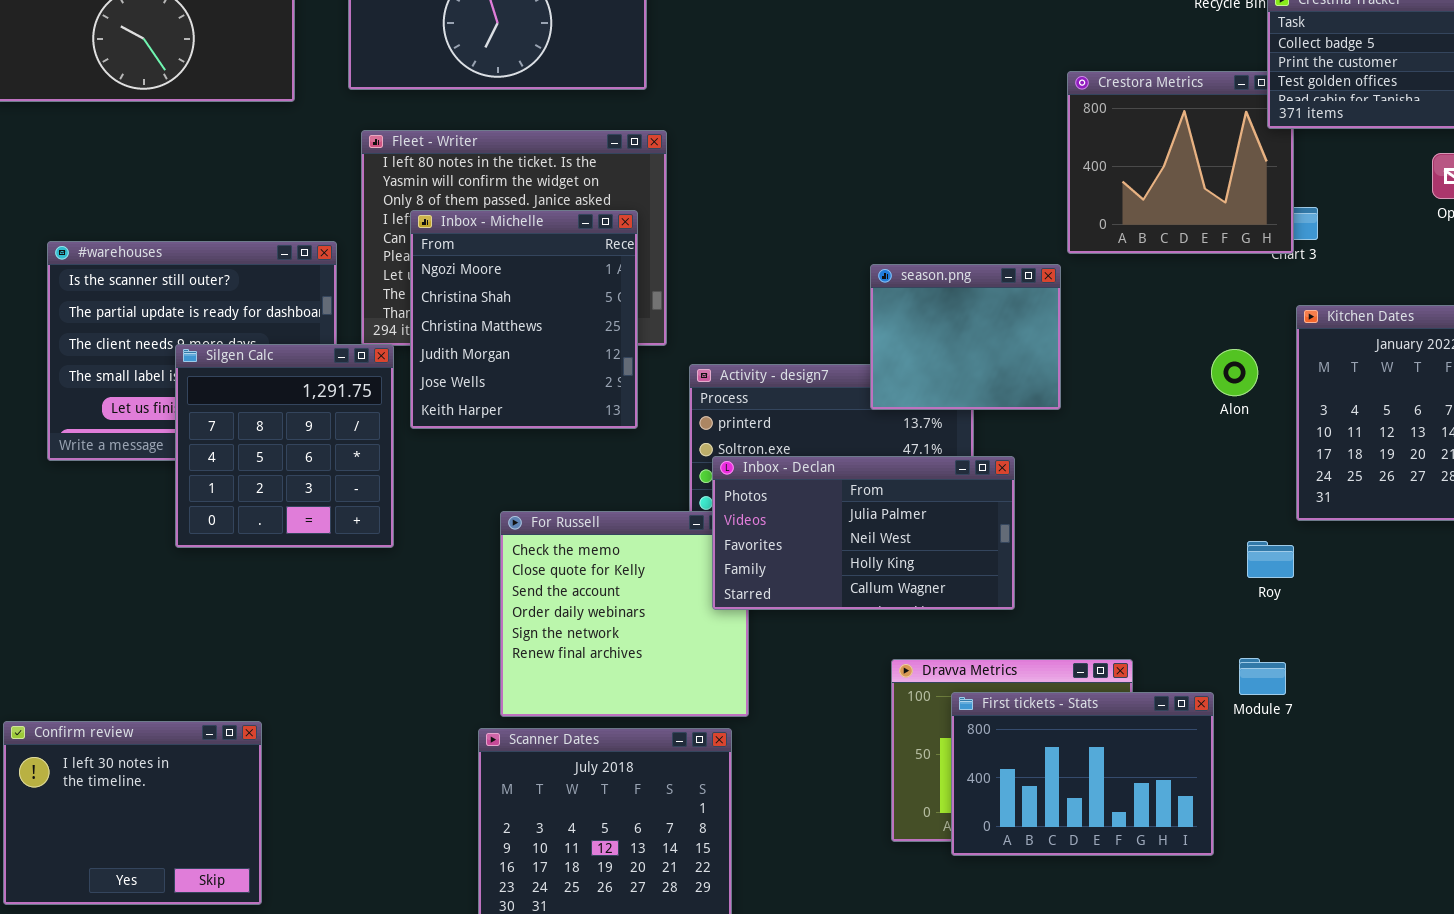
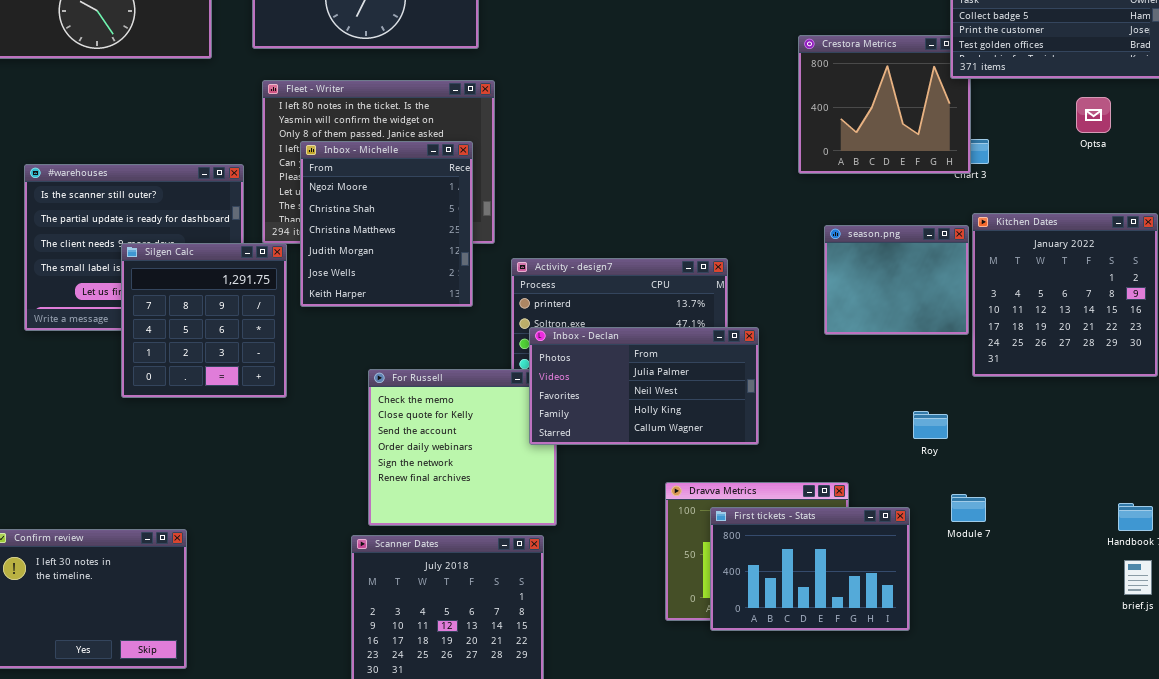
season.png: [870,264,1061,410] -> [824,225,969,335], moved
Roy: [1247,541,1294,578] -> [913,411,948,439], moved
Module 7: [1239,658,1286,695] -> [951,494,986,522], moved

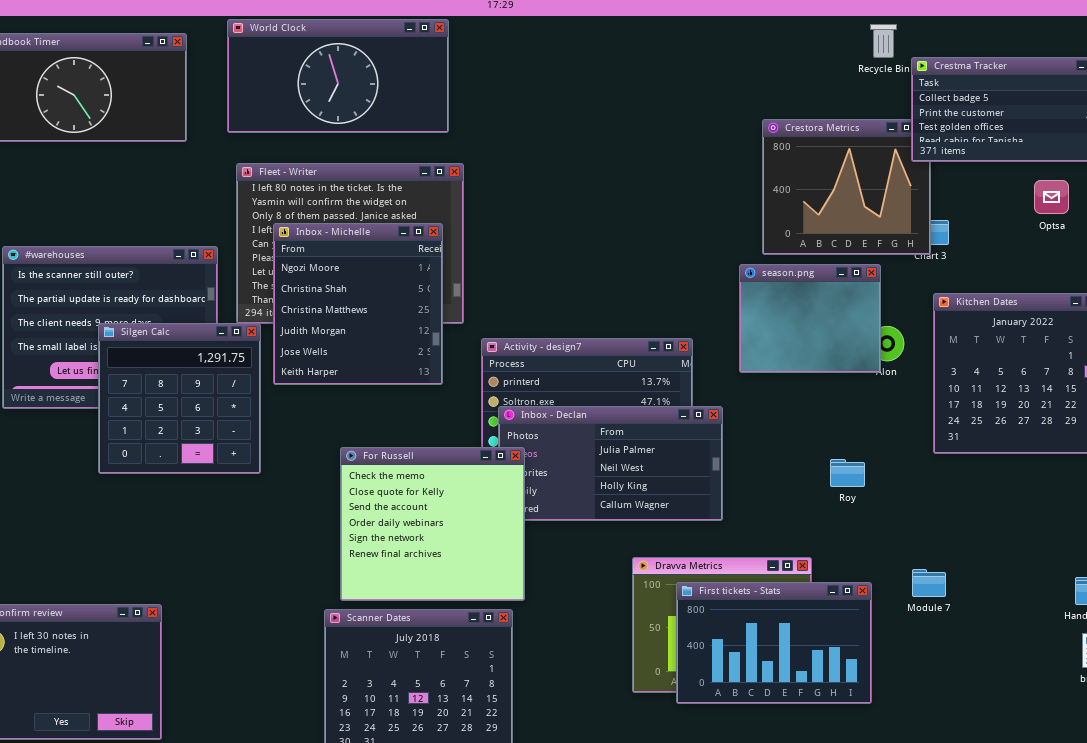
season.png: [824,225,969,335] -> [739,264,881,373], moved
For Russell: [368,369,557,526] -> [340,447,525,601], raised
Roy: [913,411,948,439] -> [830,459,865,487], moved

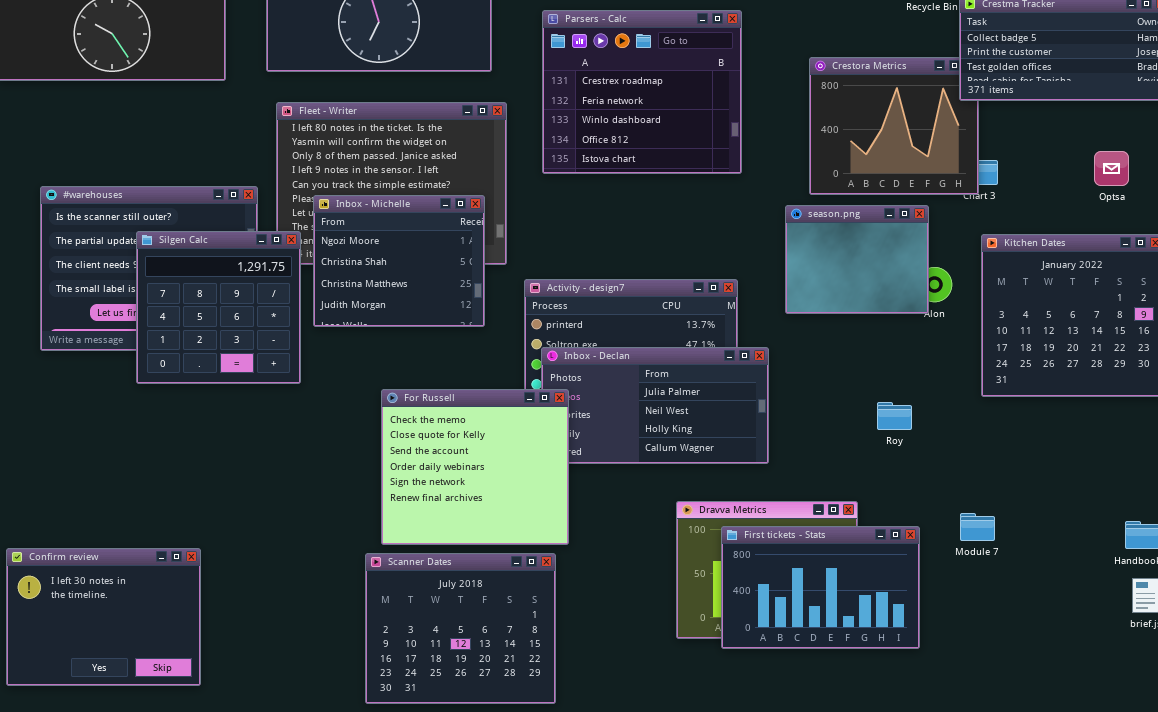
Parsers - Calc: none -> [542,10,742,174], opened
Optsa: [1034,180,1069,214] -> [1094,151,1129,186], moved
Inbox - Michelle: [273,223,443,385] -> [313,195,485,327], resized
Silgen Calc: [98,323,261,474] -> [136,231,301,384], moved

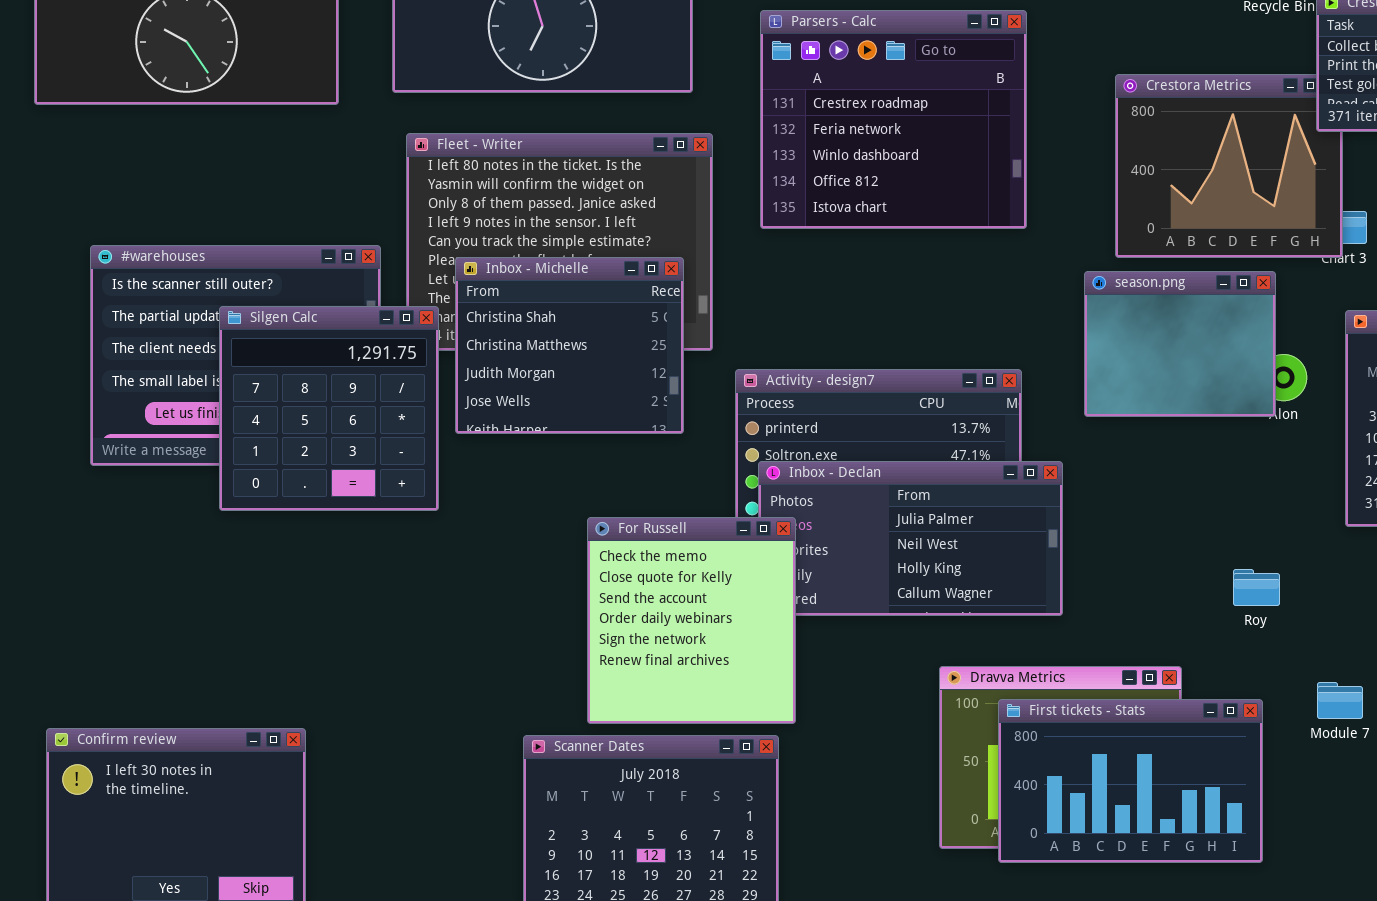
Inbox - Michelle: [313,195,485,327] -> [455,257,684,434], scrolled down 1 row
For Russell: [381,389,569,545] -> [587,517,796,724], resized
Roy: [877,402,912,430] -> [1233,569,1280,606], moved

